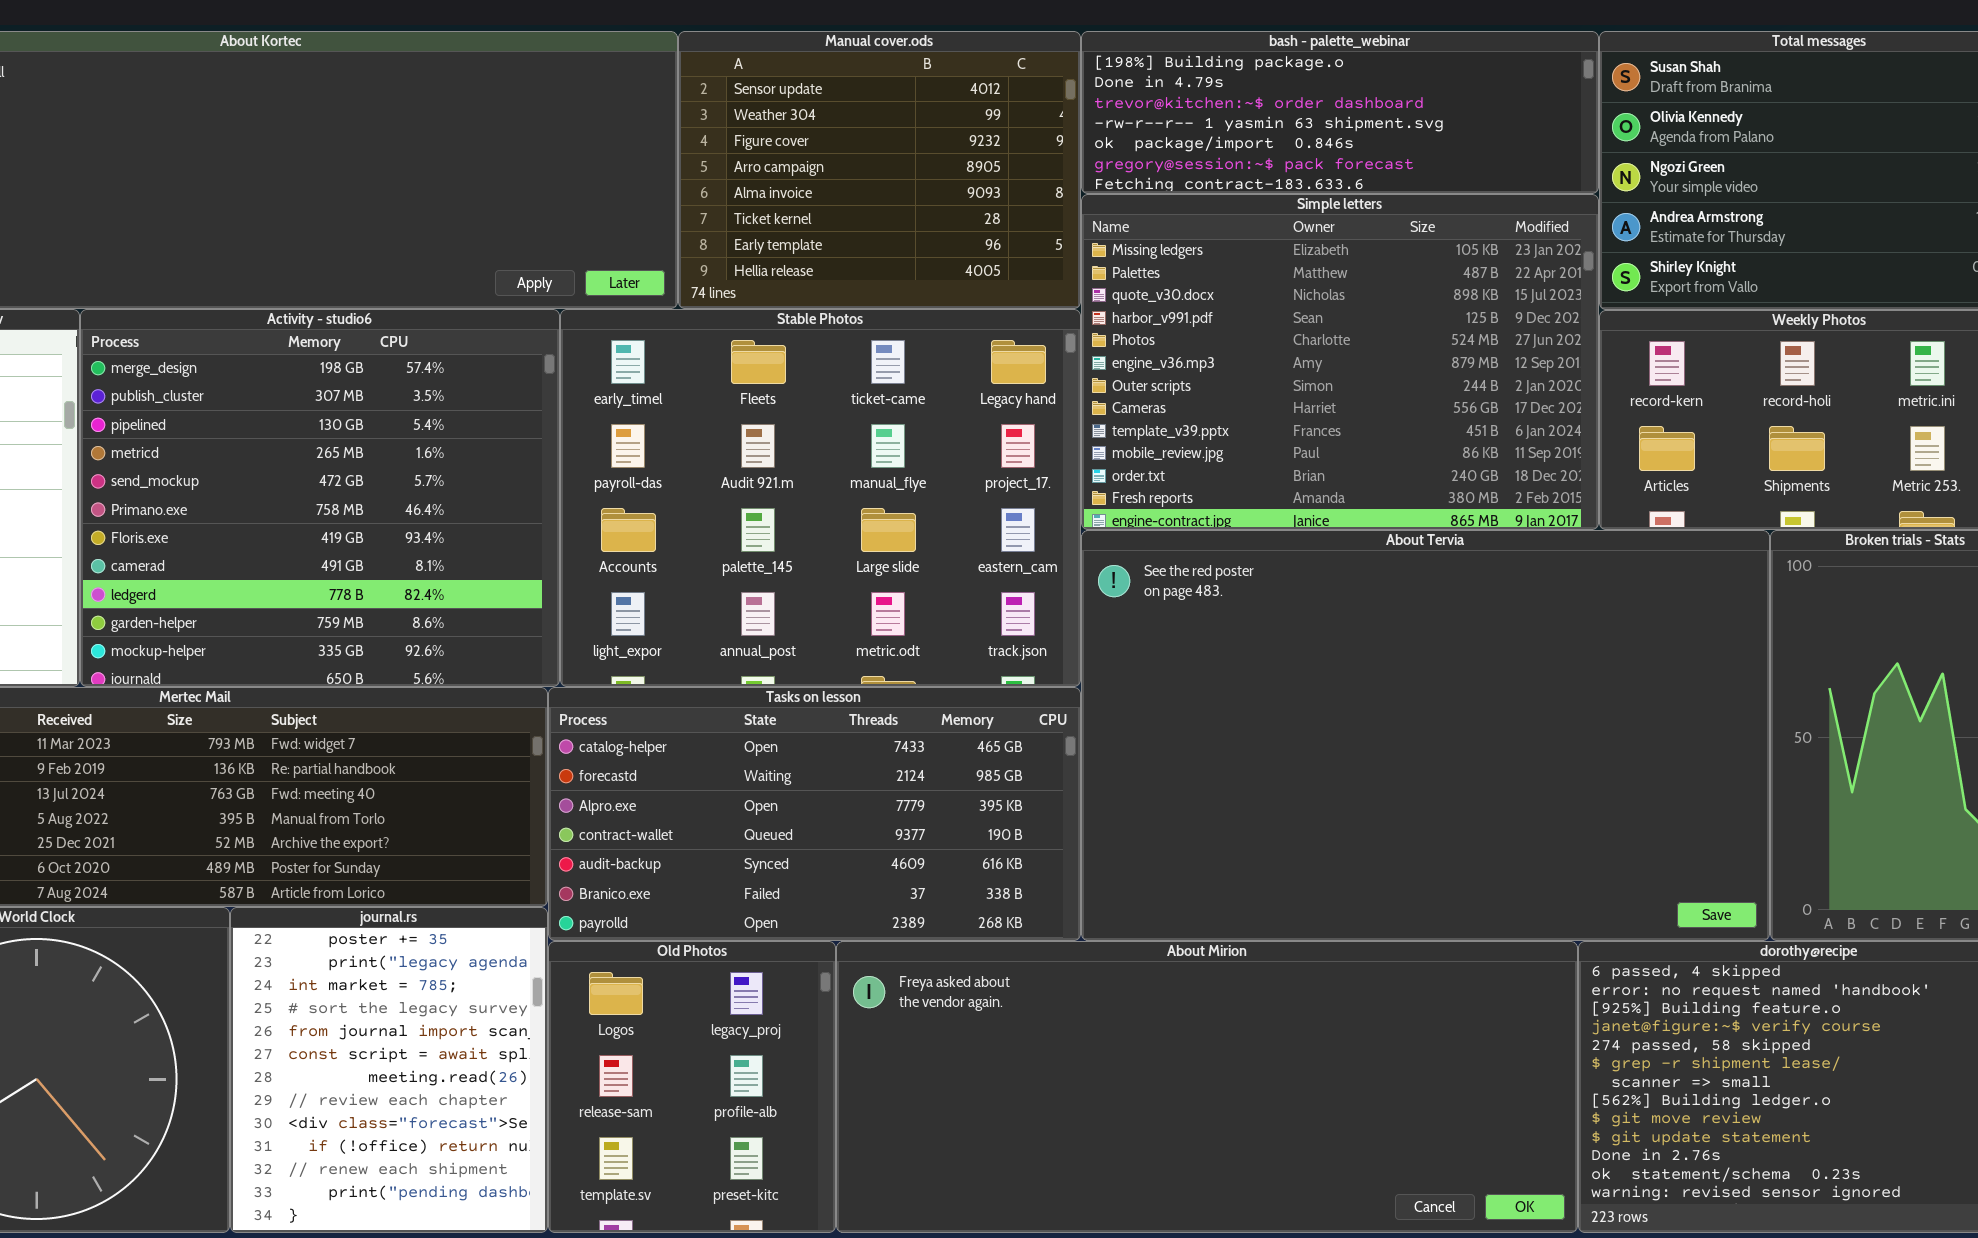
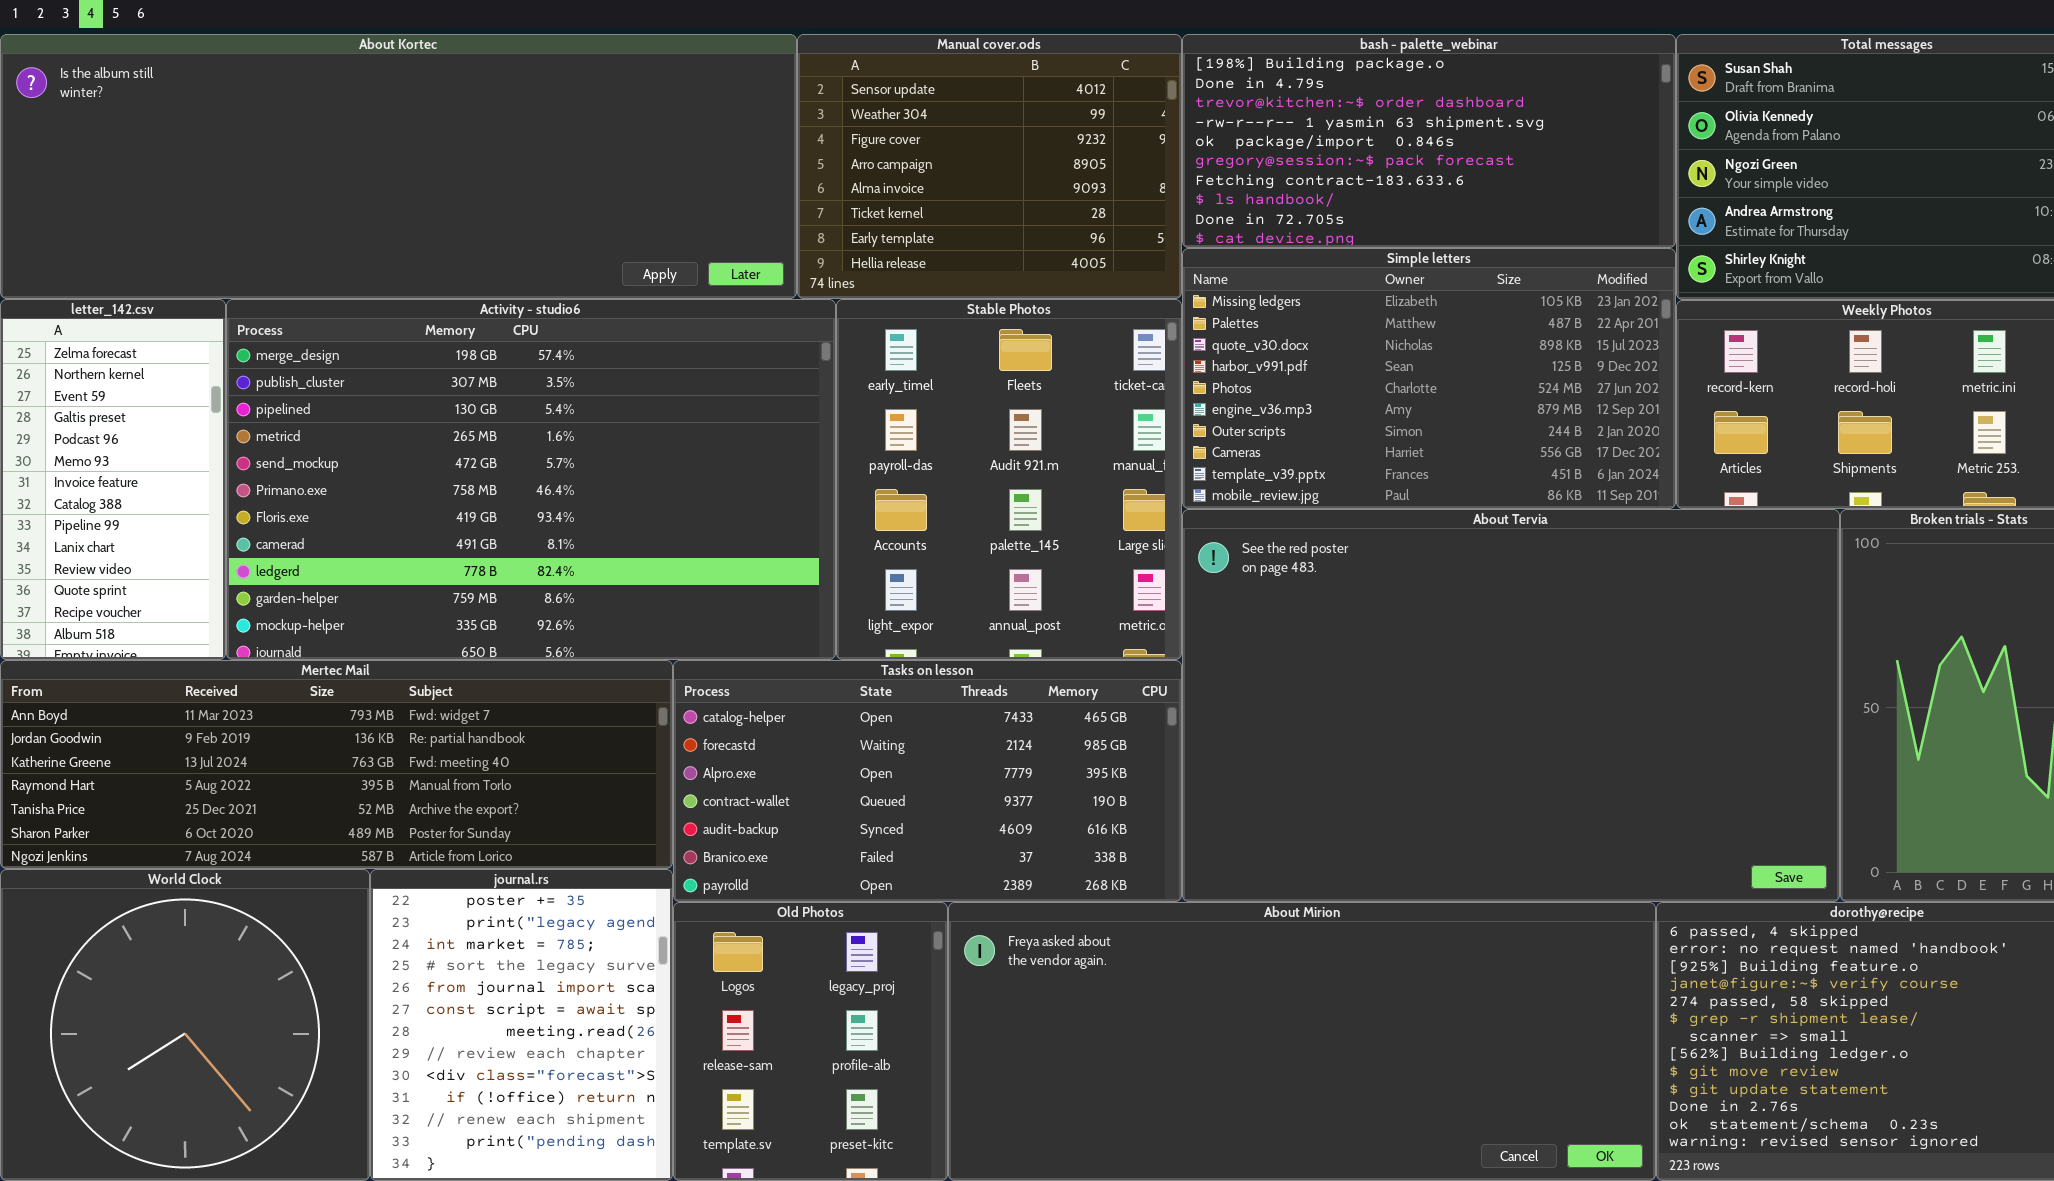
bash - palette_webinar: [1081,31,1599,194] -> [1182,34,1676,248], resized
Simple letters: [1081,194,1599,530] -> [1182,248,1676,509], resized
Activity - studio6: [80,309,560,687] -> [226,299,836,660], resized
Stable Photos: [560,309,1081,687] -> [836,299,1182,660], resized

